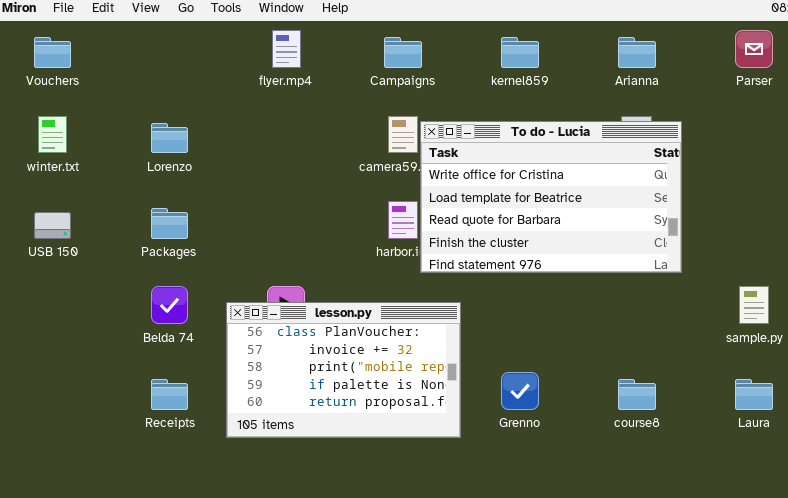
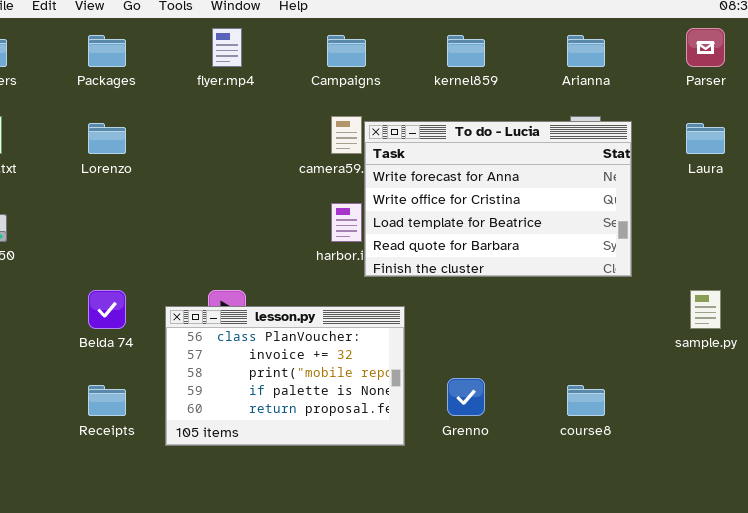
To do - Lucia: [420,121,682,273] -> [364,121,632,277], scrolled up 1 row
Packages: [151,208,188,239] -> [88,35,126,67], moved
Laura: [735,379,773,410] -> [686,123,725,154], moved

